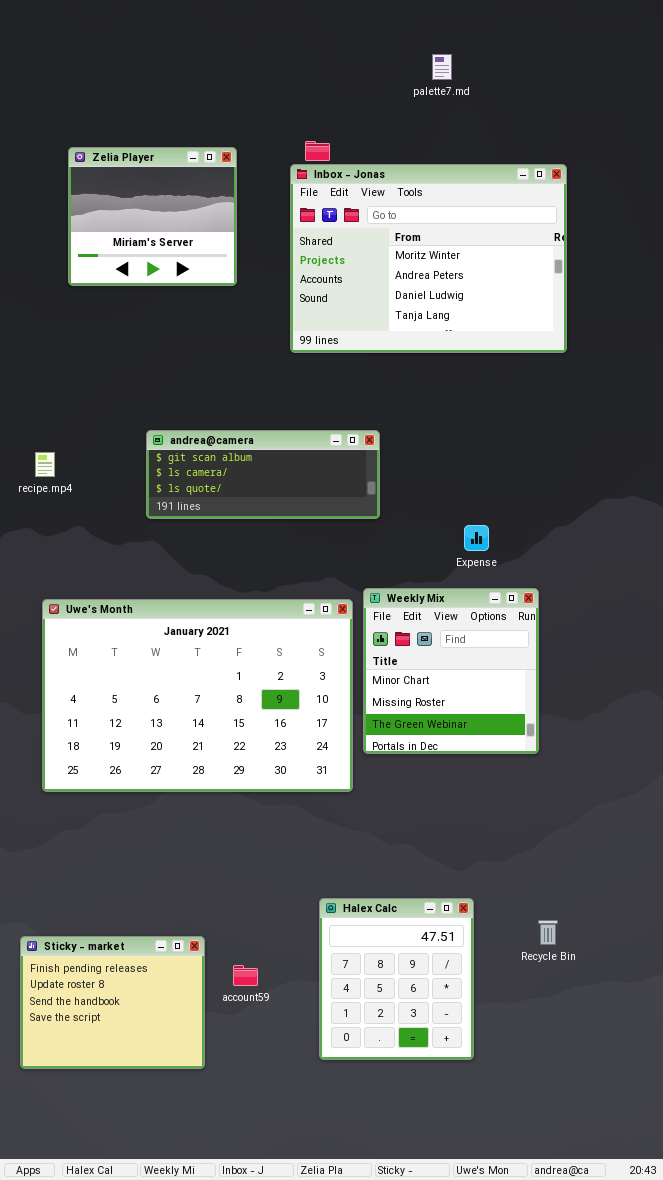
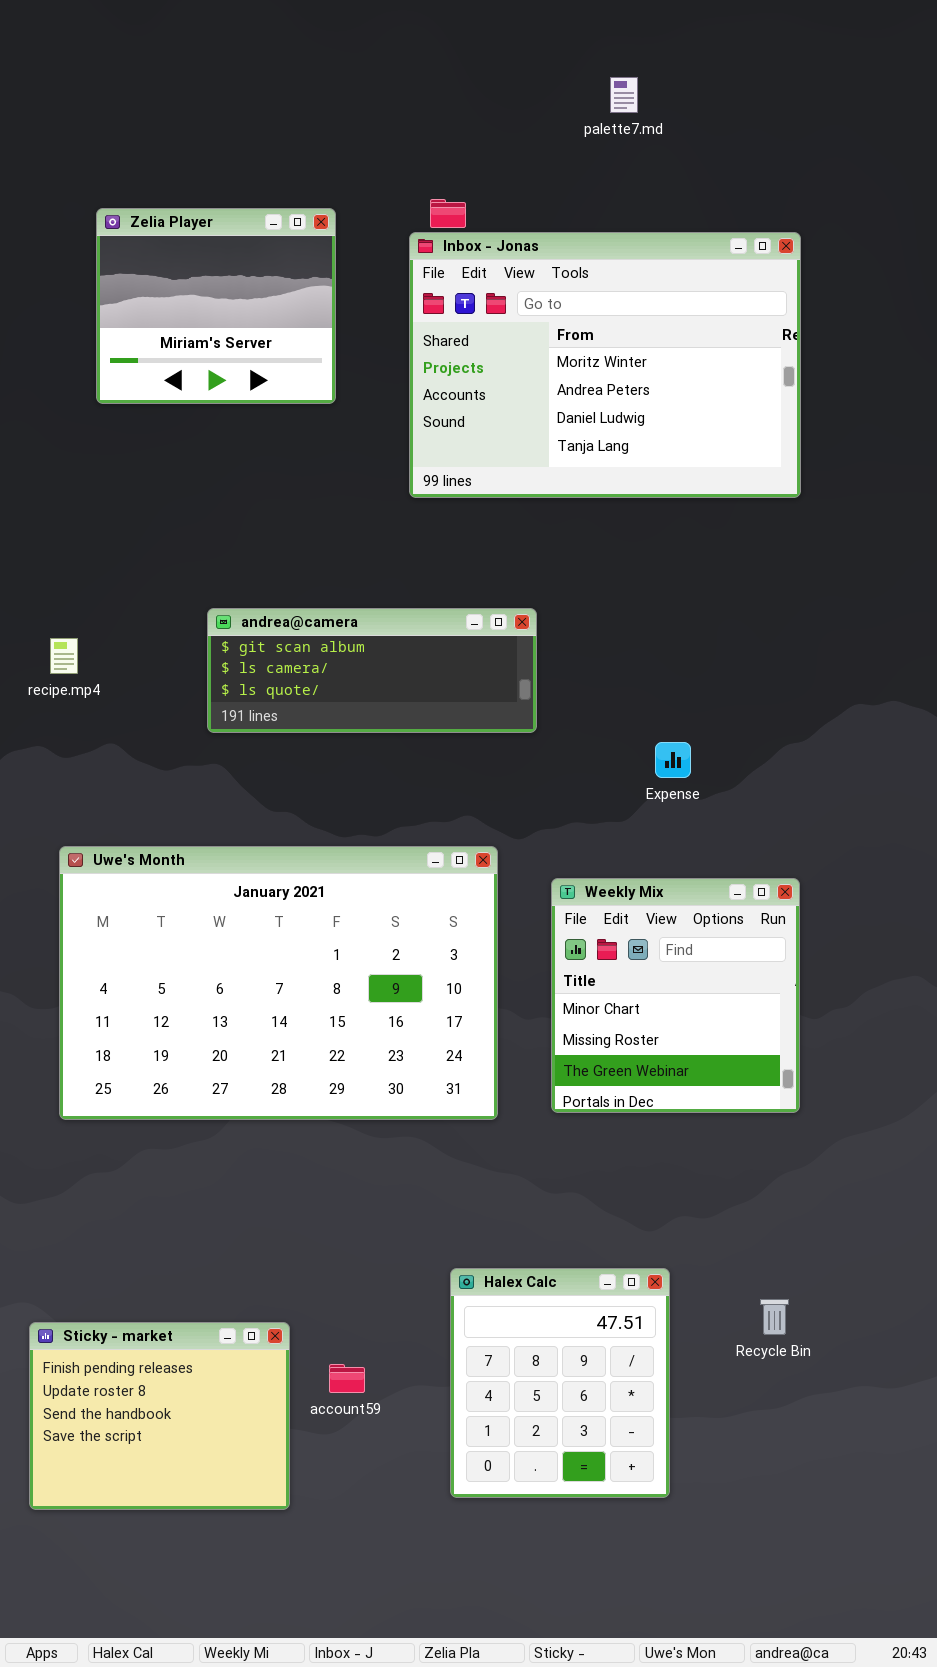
Weekly Mix: [363,588,539,754] -> [551,878,800,1113], moved

